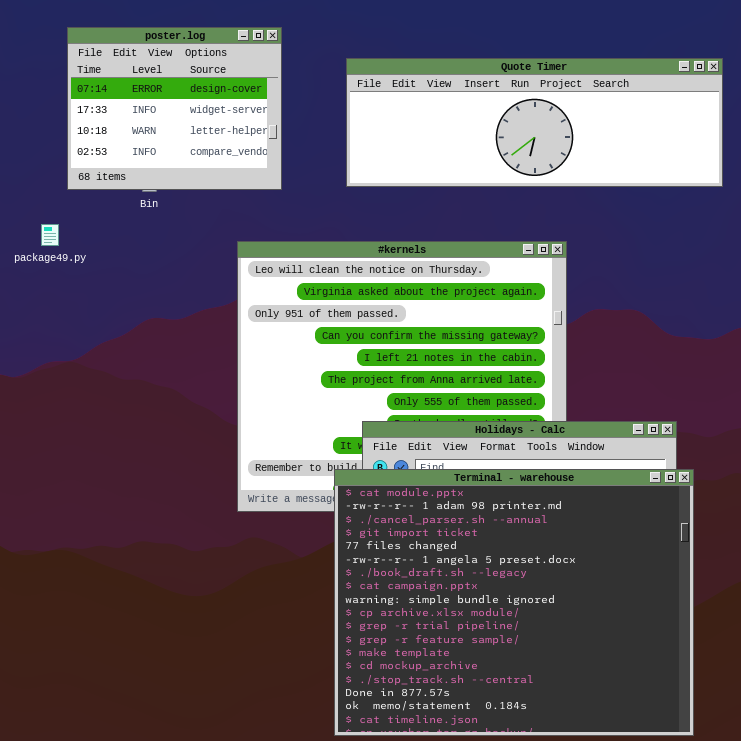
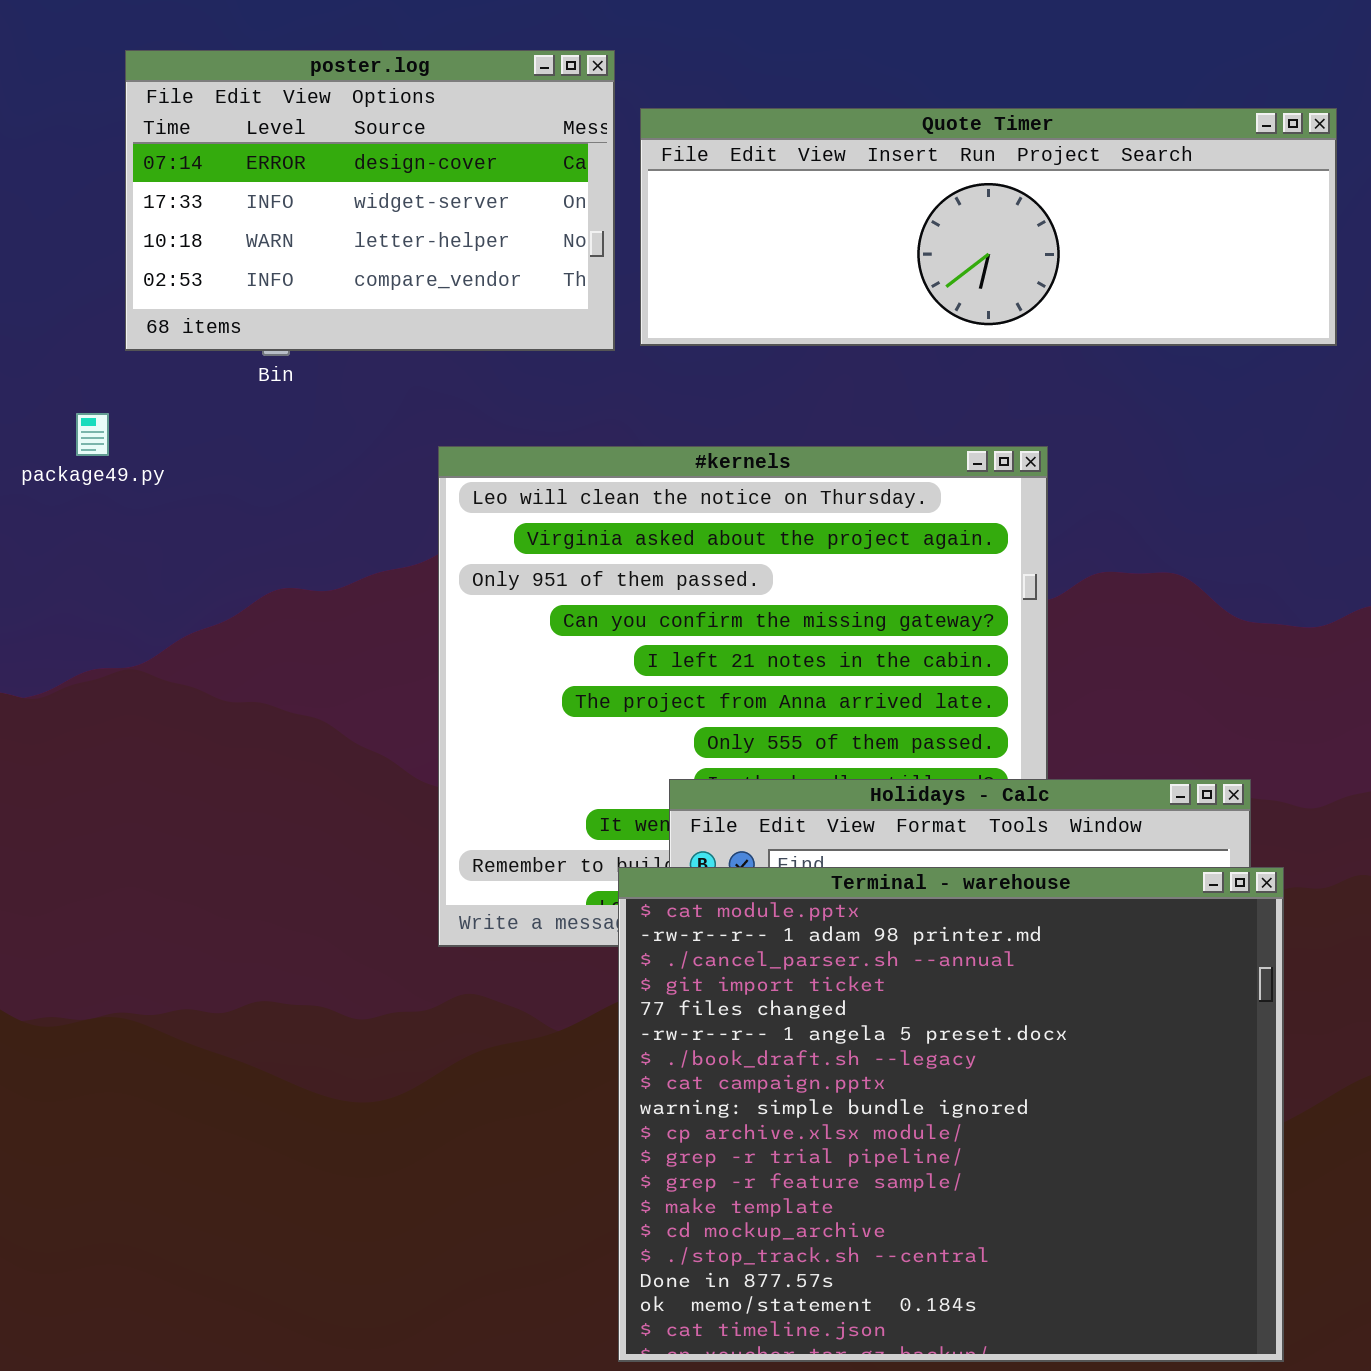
poster.log: [67,27,282,190] -> [125,50,615,351], resized

